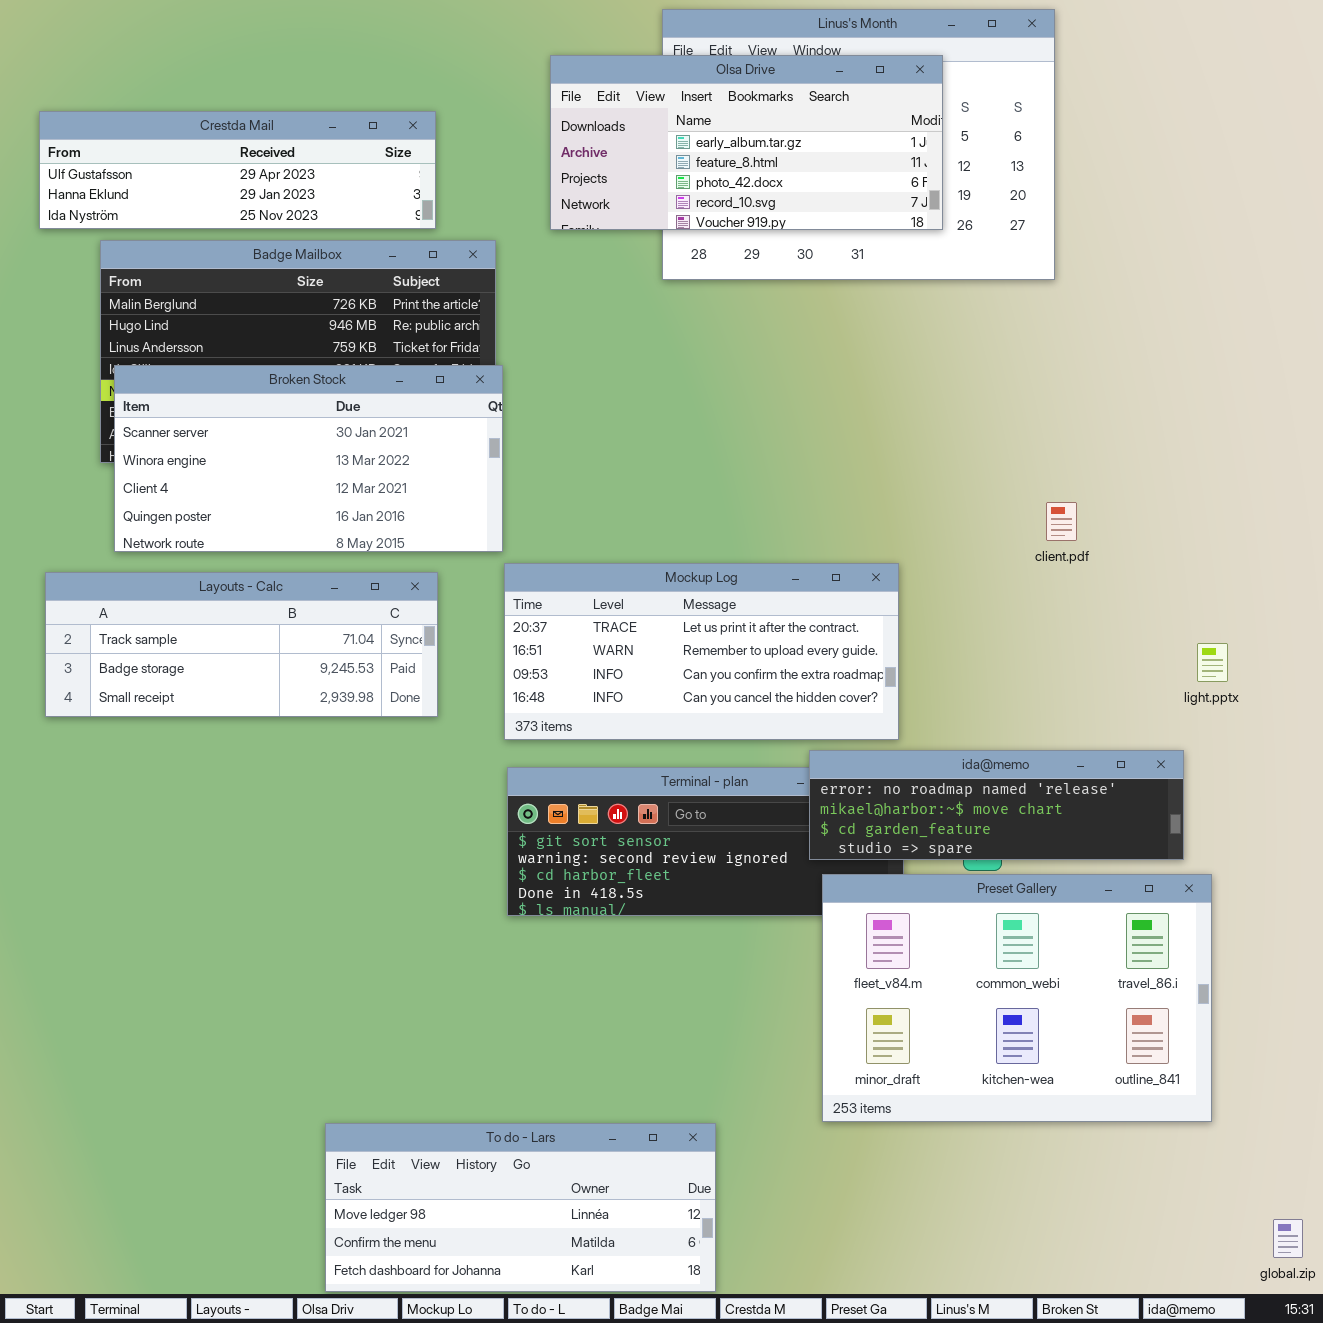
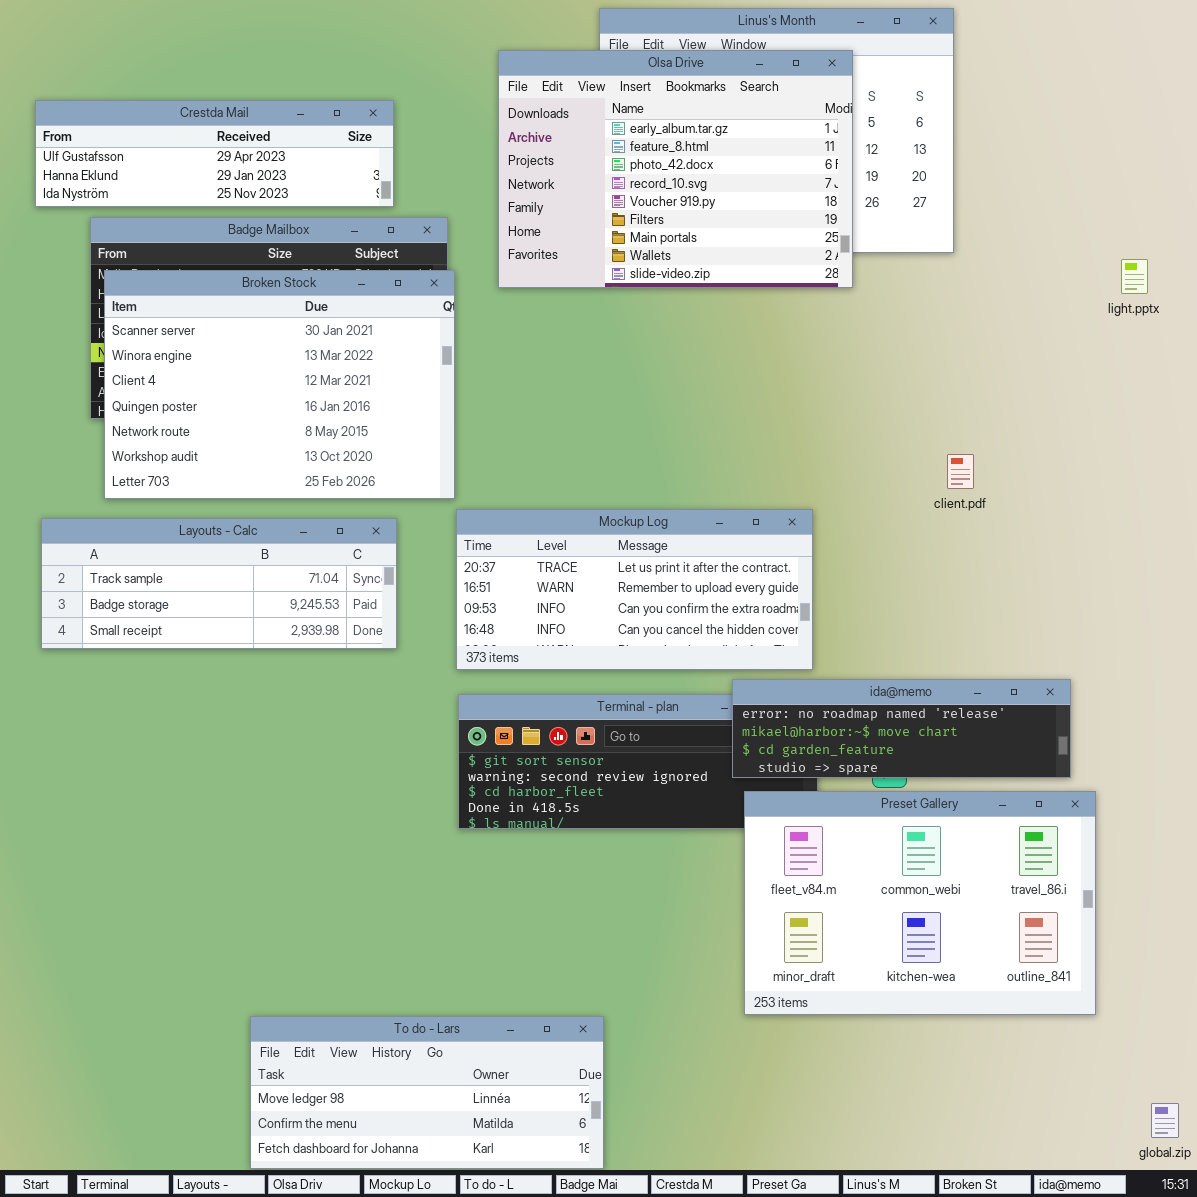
Olsa Drive: [550,55,943,230] -> [498,50,853,288], resized
Broken Stock: [114,365,503,552] -> [104,270,455,499], resized
light.pptx: [1197,643,1228,682] -> [1121,259,1148,294], moved
To do - Lars: [325,1123,716,1292] -> [250,1016,604,1169], moved

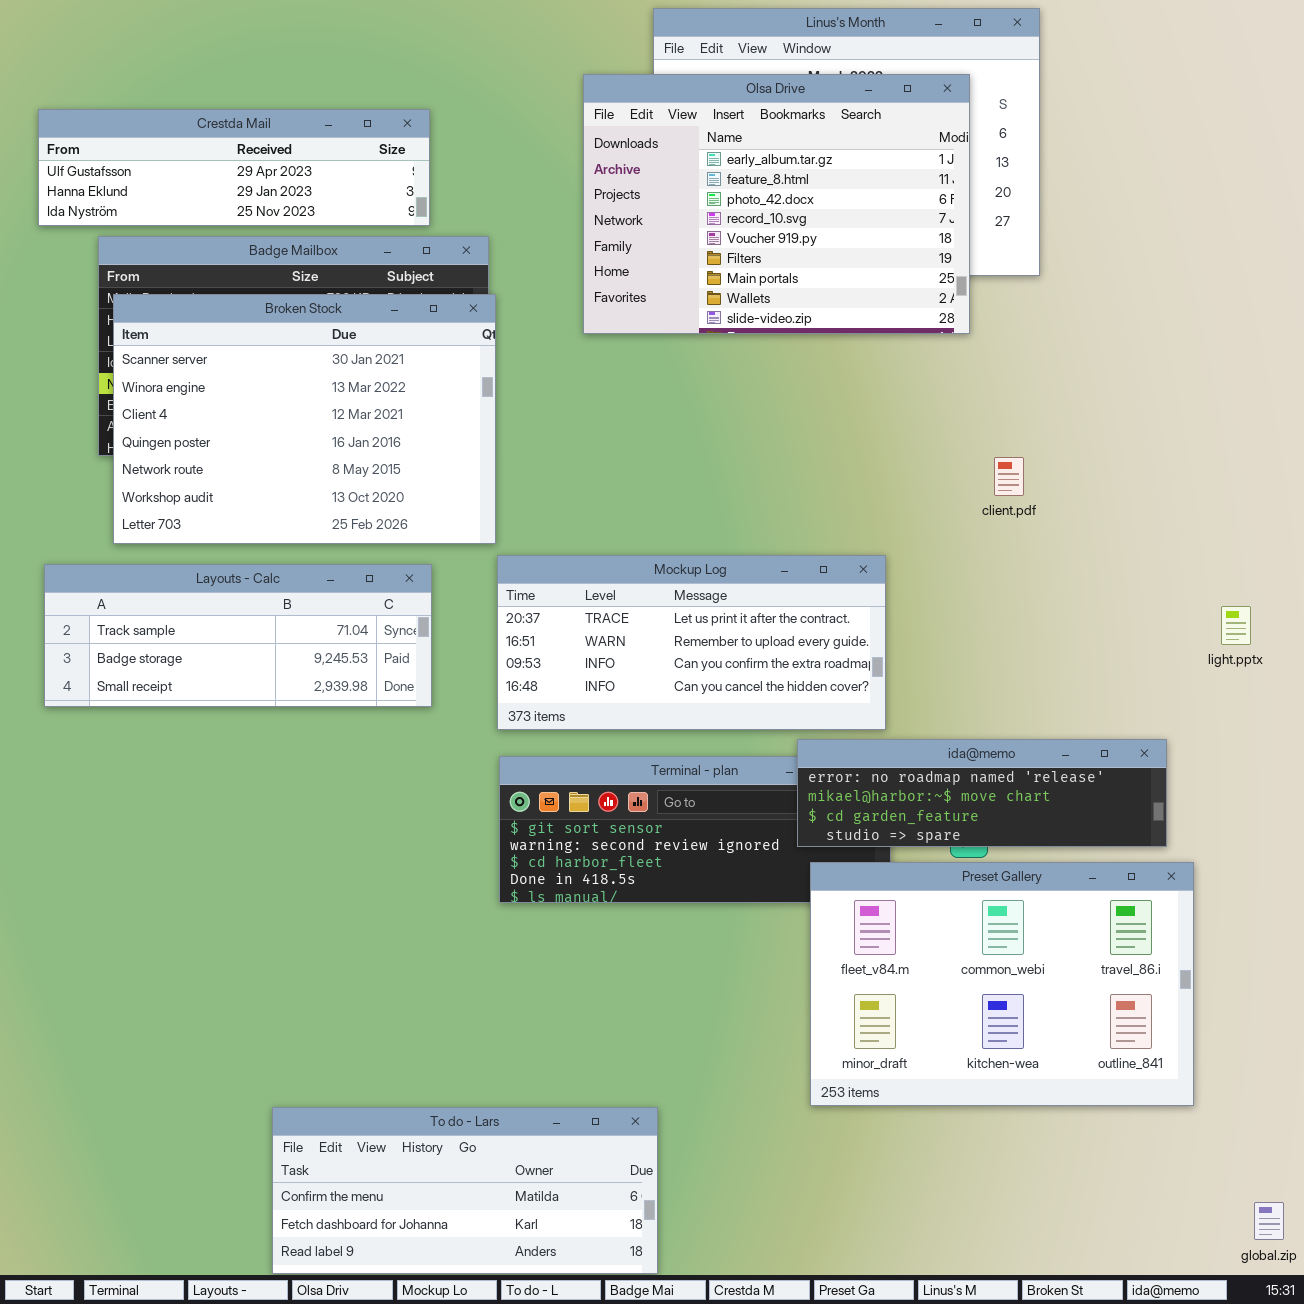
Olsa Drive: [498,50,853,288] -> [583,74,970,334], moved
light.pptx: [1121,259,1148,294] -> [1221,606,1251,645], moved
client.pdf: [947,454,974,489] -> [994,457,1024,496], moved
To do - Lars: [250,1016,604,1169] -> [272,1107,658,1274], scrolled down 1 row

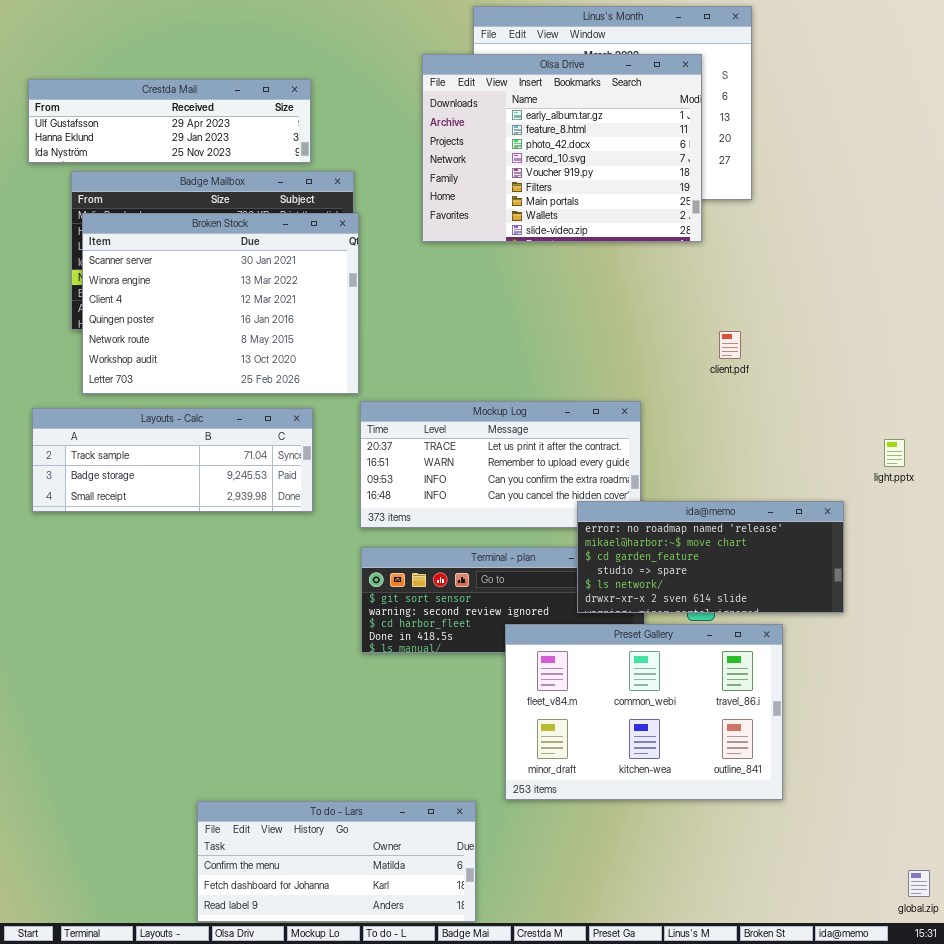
ida@memo: [797,739,1167,847] -> [577,501,844,613], resized
Preset Gallery: [810,862,1194,1106] -> [505,624,783,800], moved

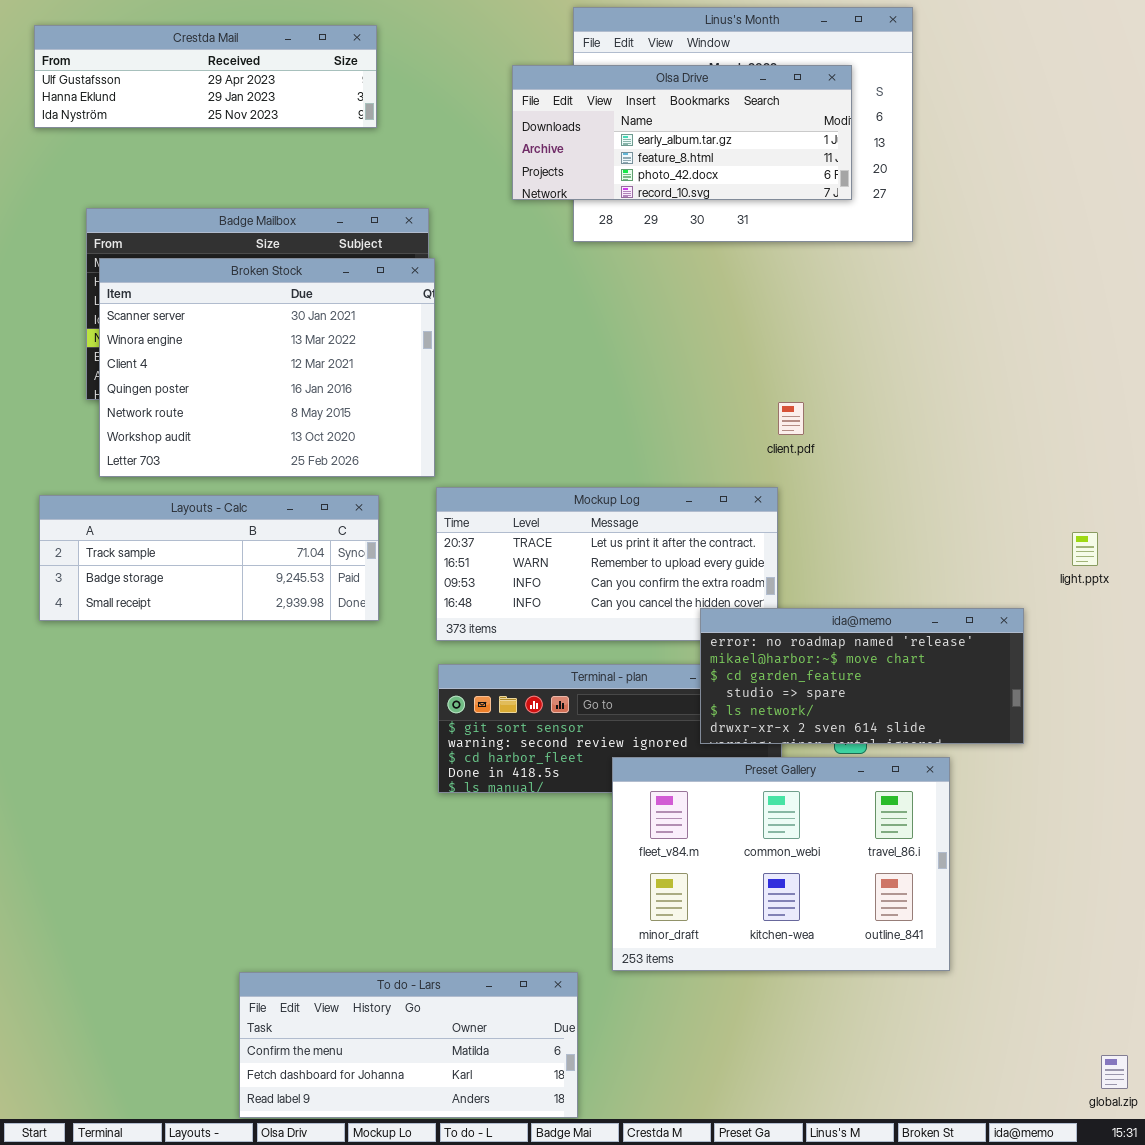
Olsa Drive: [422,54,702,242] -> [512,65,852,200], resized
Crestda Mail: [28,79,311,163] -> [34,25,377,128], moved
client.pdf: [719,331,741,359] -> [778,402,804,435], moved

